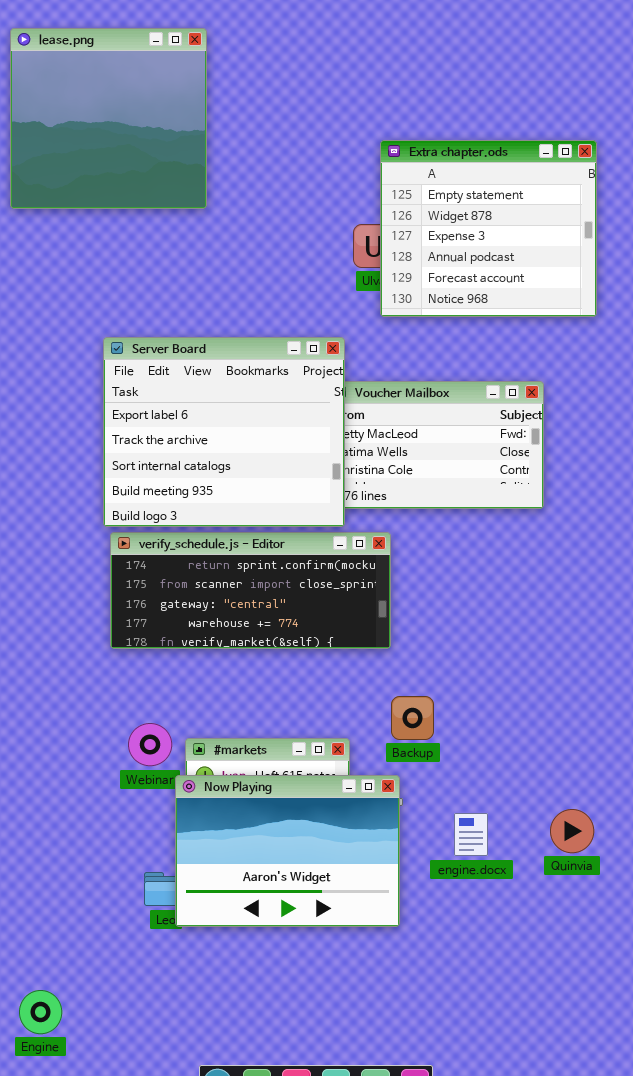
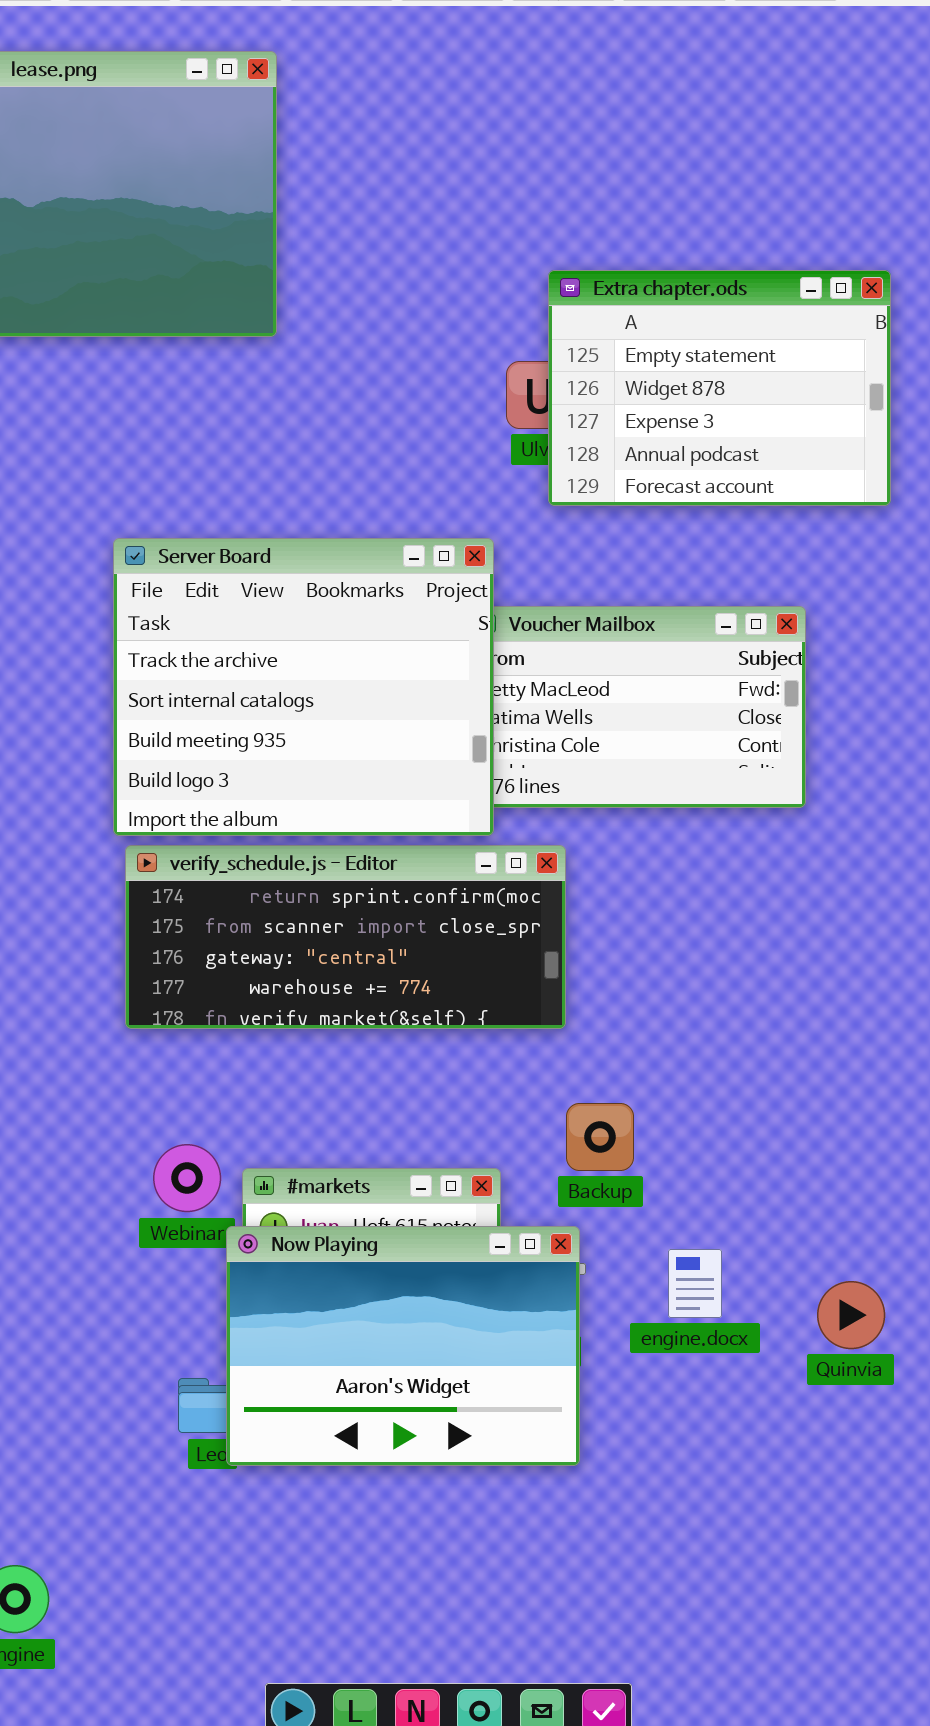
Extra chapter.ods: [380,140,597,317] -> [548,270,891,506], resized
Server Board: [103,337,345,527] -> [113,538,494,836], scrolled down 1 row
engine.docx: [454,813,488,856] -> [668,1249,722,1318], moved

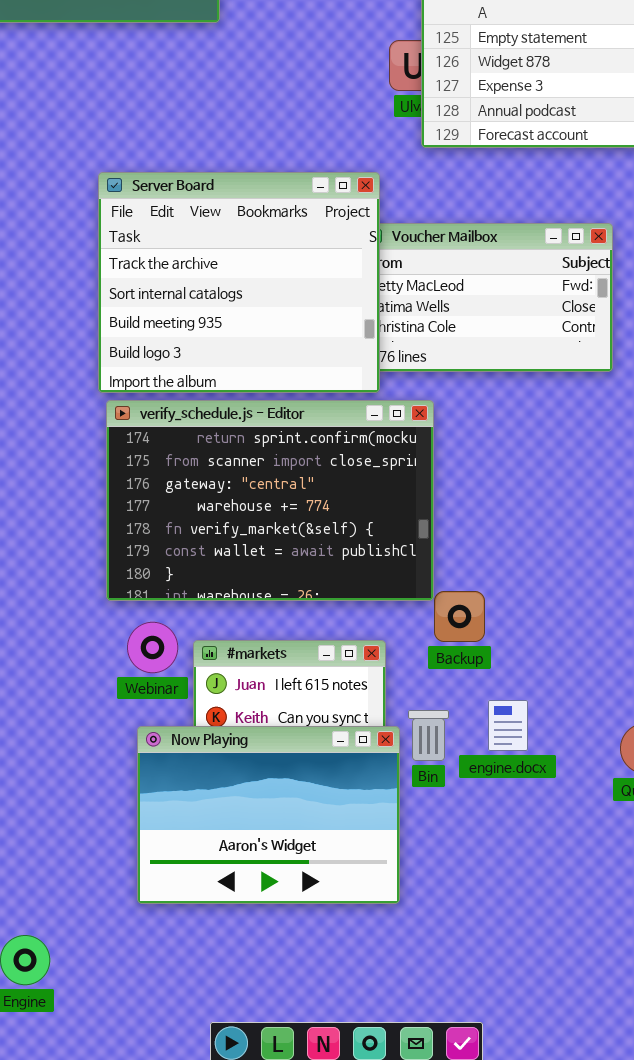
verify_schedule.js - Editor: [125,845,566,1029] -> [106,400,434,601], resized
Now Playing: [226,1226,580,1466] -> [137,726,400,904], moved
engine.docx: [668,1249,722,1318] -> [488,700,528,751], moved

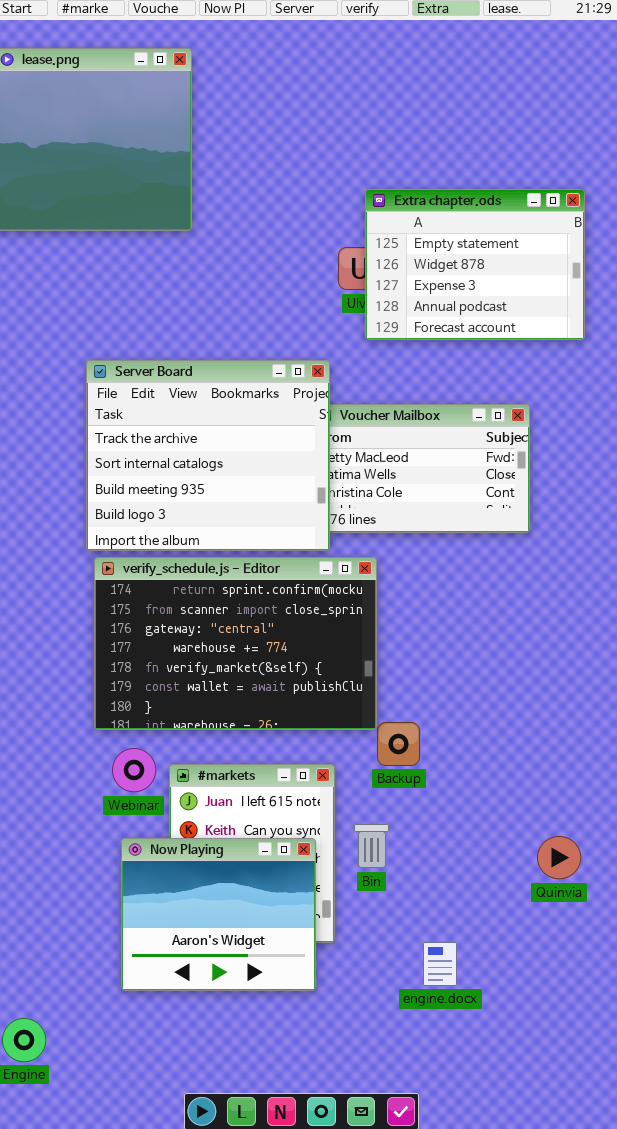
engine.docx: [488,700,528,751] -> [423,942,457,986], moved
Now Playing: [137,726,400,904] -> [121,838,316,991], resized

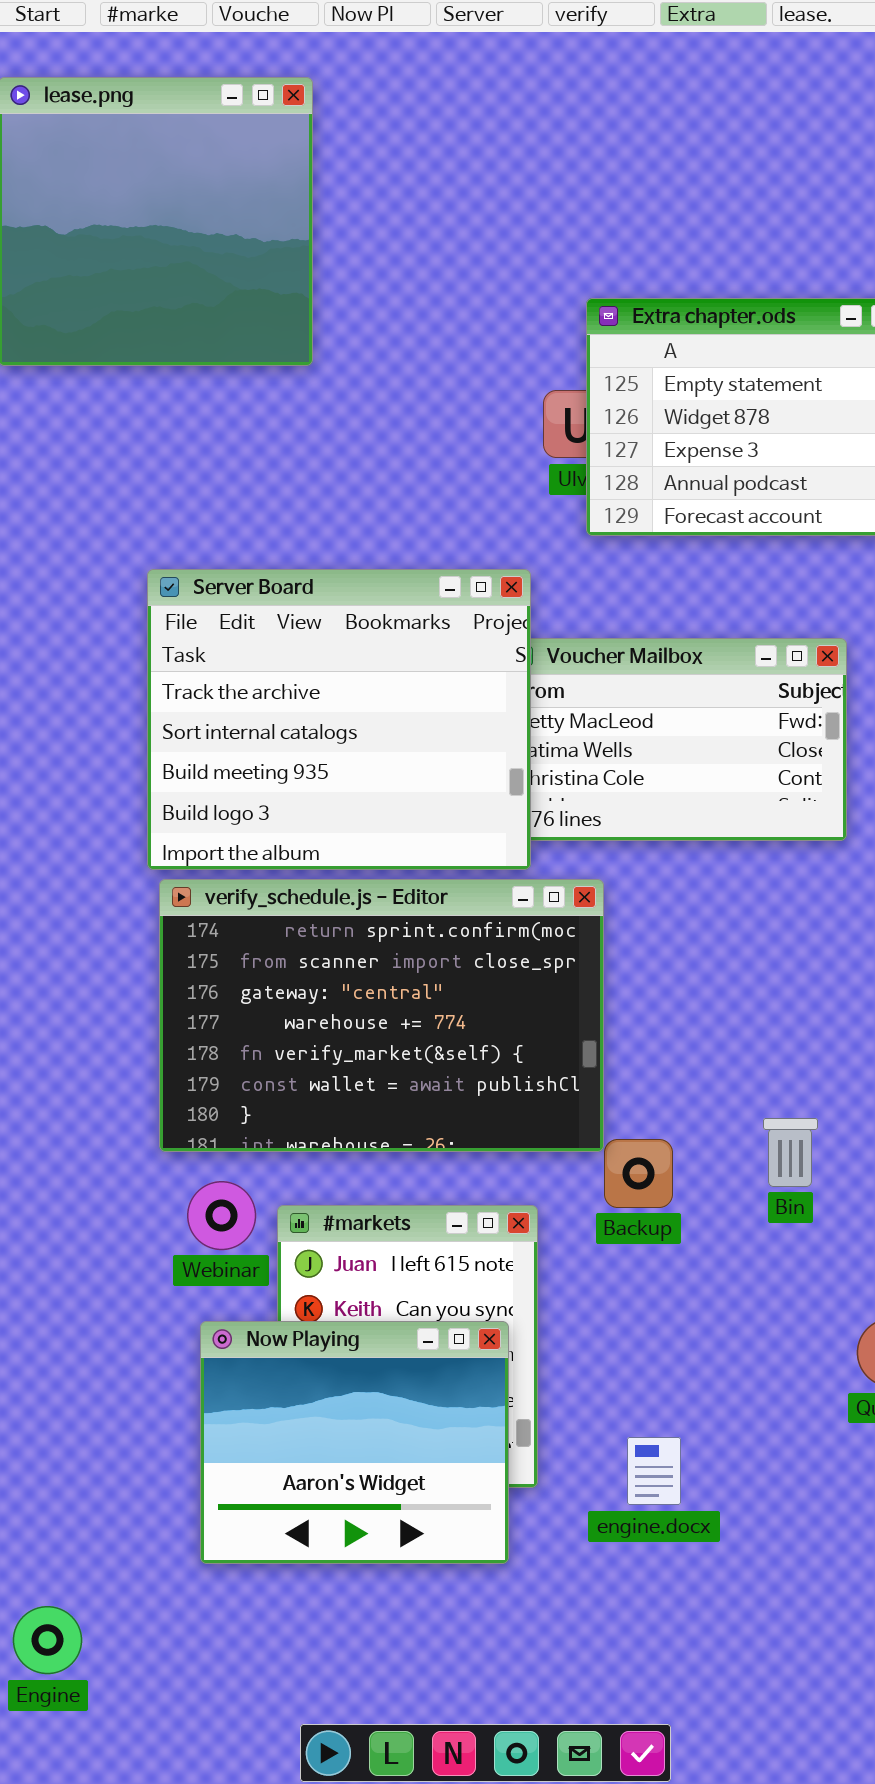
Bin: [354,824,389,868] -> [763,1118,818,1187], moved
engine.docx: [423,942,457,986] -> [627,1437,681,1505], moved

